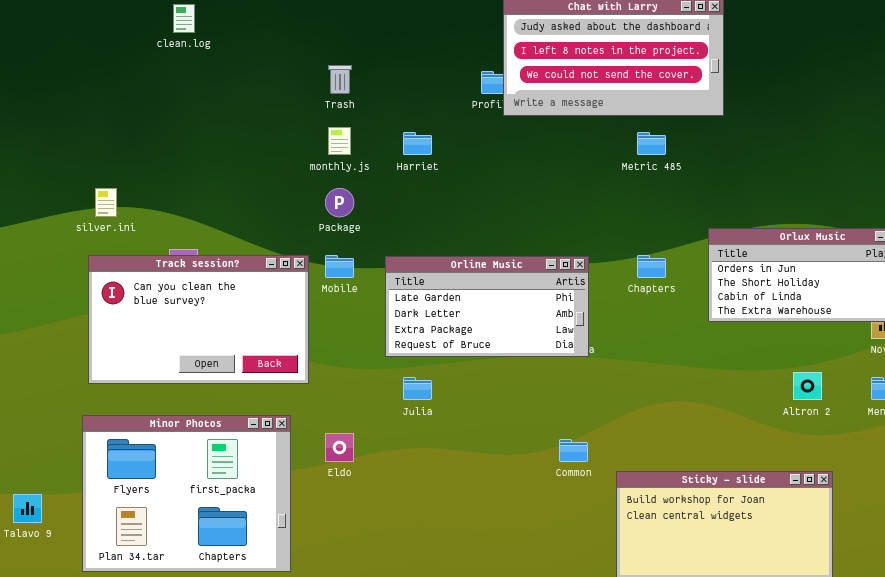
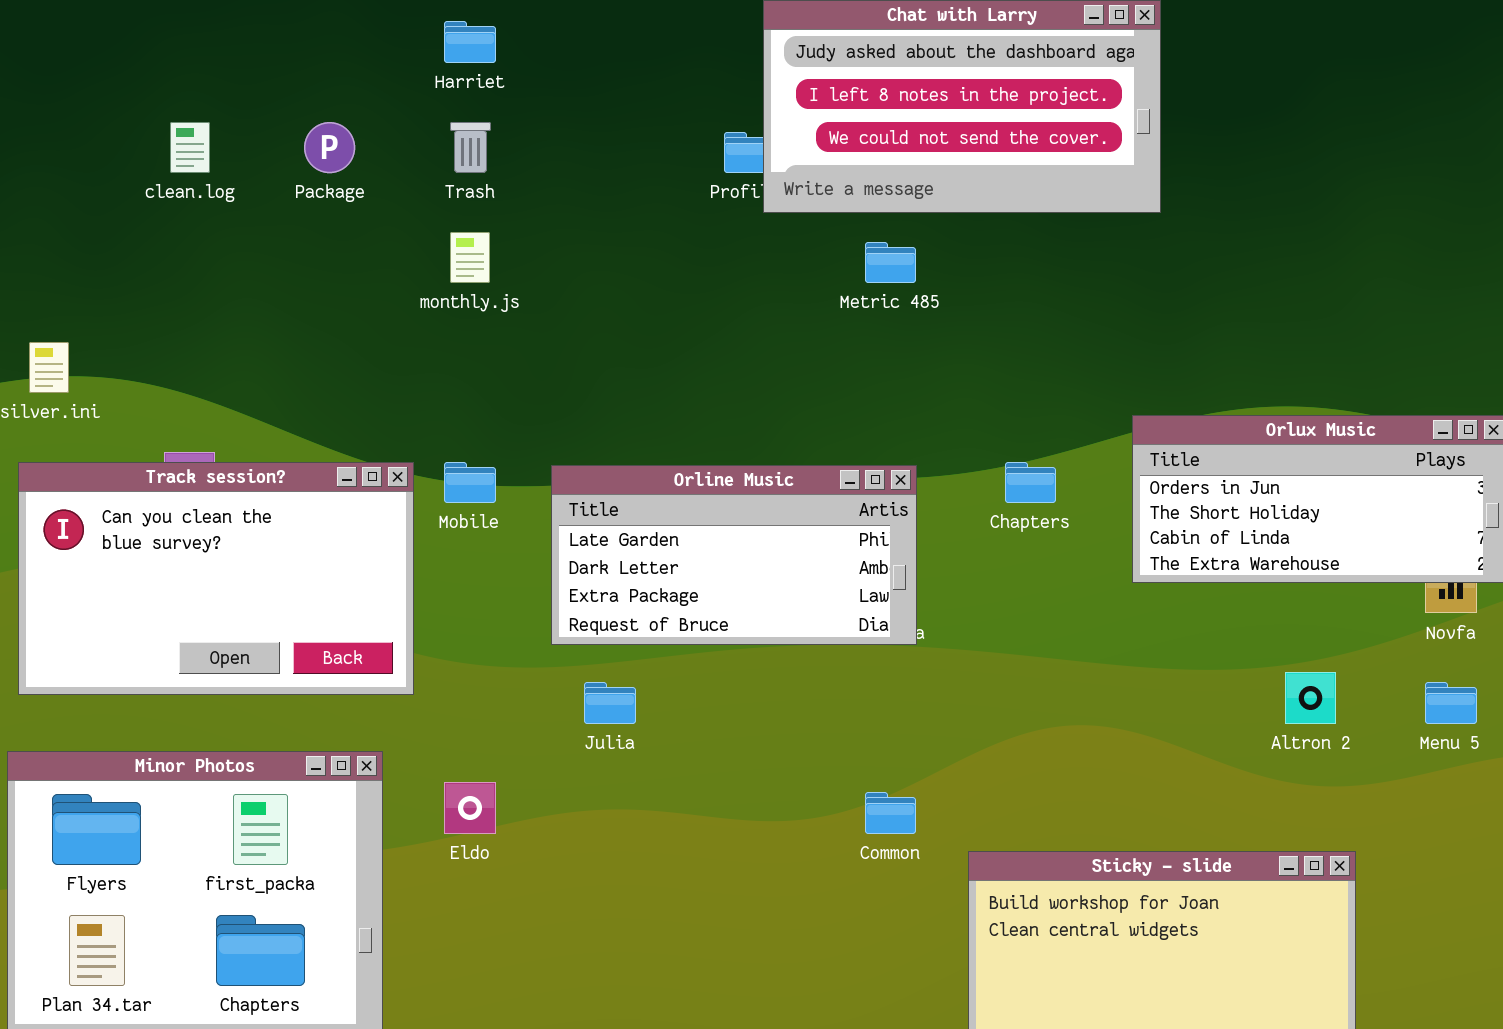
clean.log: [173,4,195,33] -> [170,122,210,173], moved
Harriet: [403,132,432,155] -> [444,21,496,63], moved
Metric 485: [637,132,666,155] -> [865,242,916,283], moved
Package: [325,188,354,217] -> [304,122,355,173], moved

